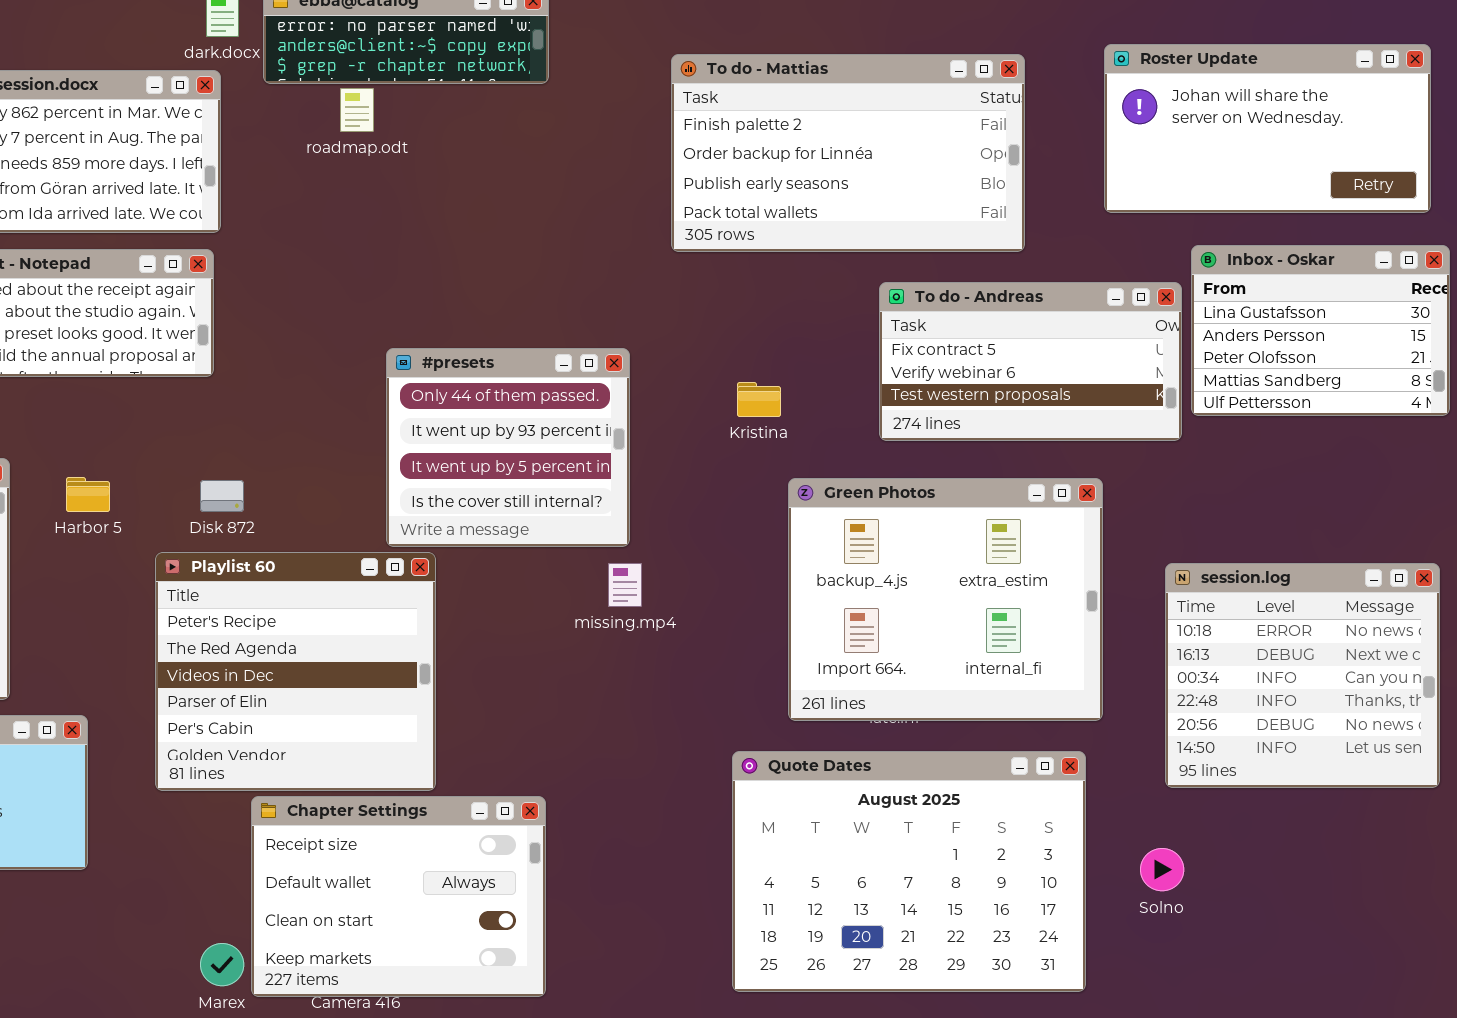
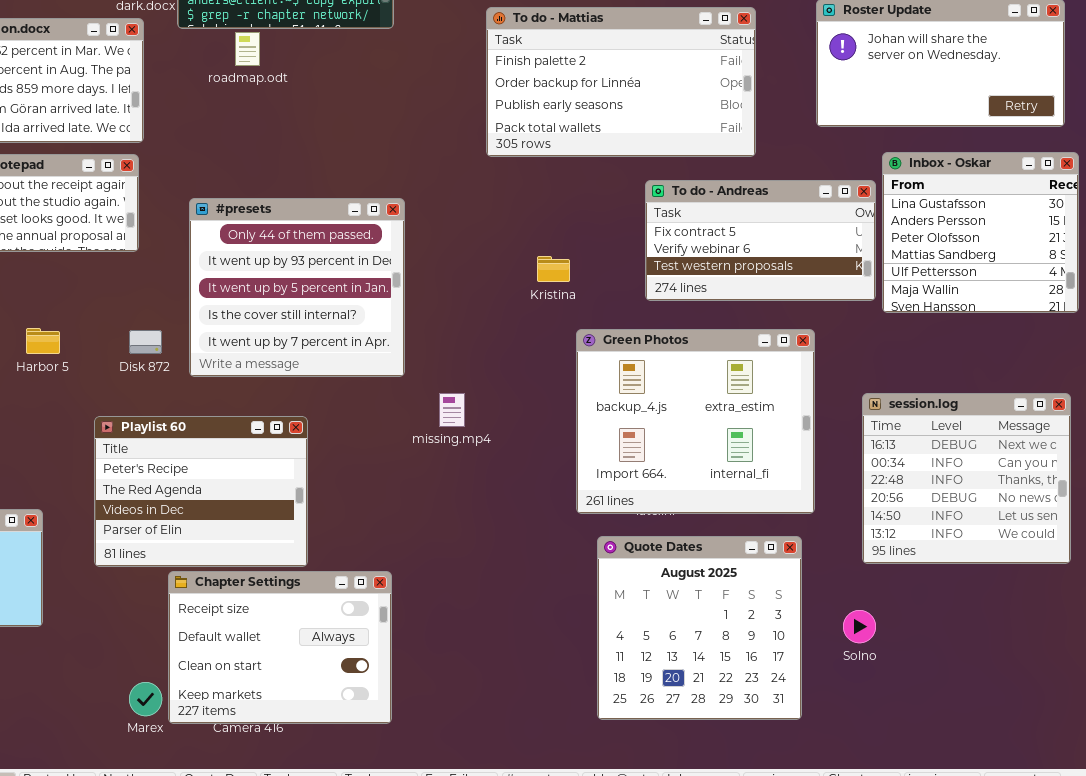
Inbox - Oskar: [1191,245,1450,416] -> [882,152,1079,313], resized
#presets: [386,348,630,547] -> [189,198,405,377], moved, resized
Playlist 60: [155,552,436,791] -> [94,416,308,567], resized
session.log: [1165,563,1440,788] -> [862,393,1071,564], scrolled down 1 row
Quote Dates: [732,751,1086,992] -> [597,536,802,720], resized

